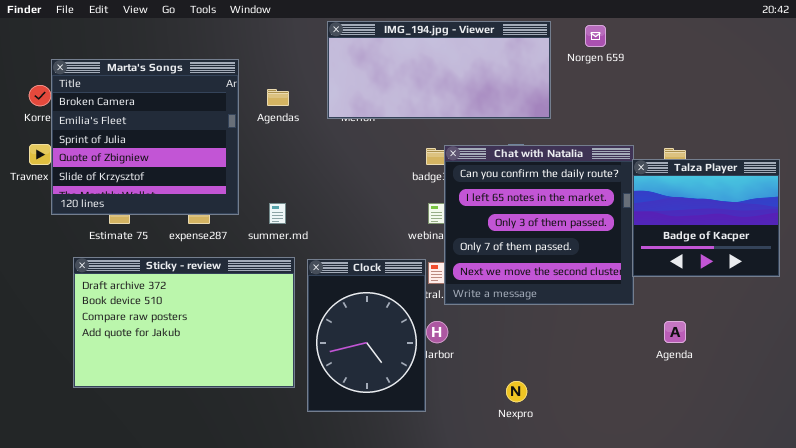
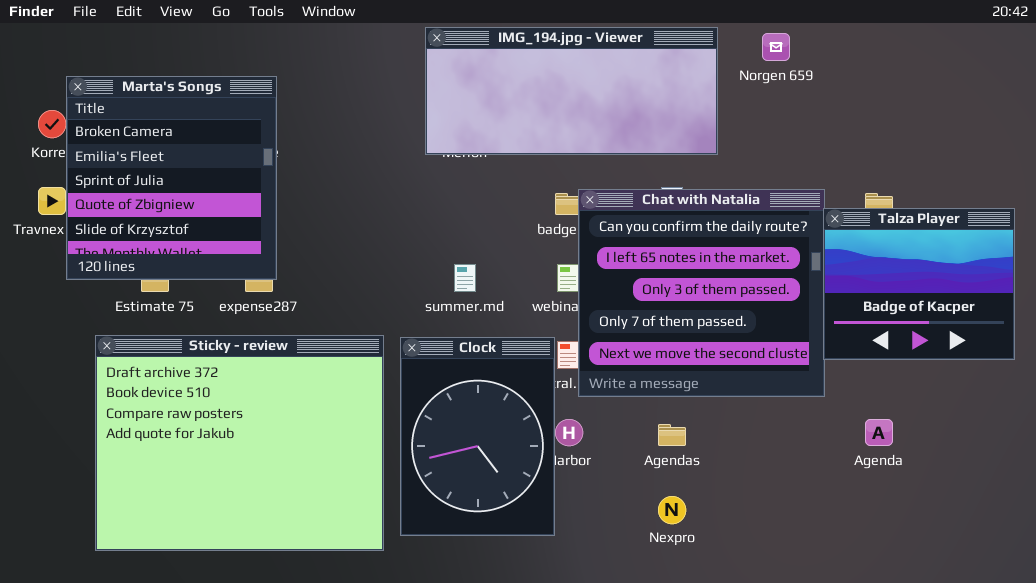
Marta's Songs: [51,59,239,215] -> [66,76,277,280], resized
Agendas: [267,89,289,106] -> [658,424,686,446], moved
summer.md: [269,203,286,224] -> [454,264,476,292], moved
Sticky - review: [73,257,295,388] -> [95,335,384,551], resized

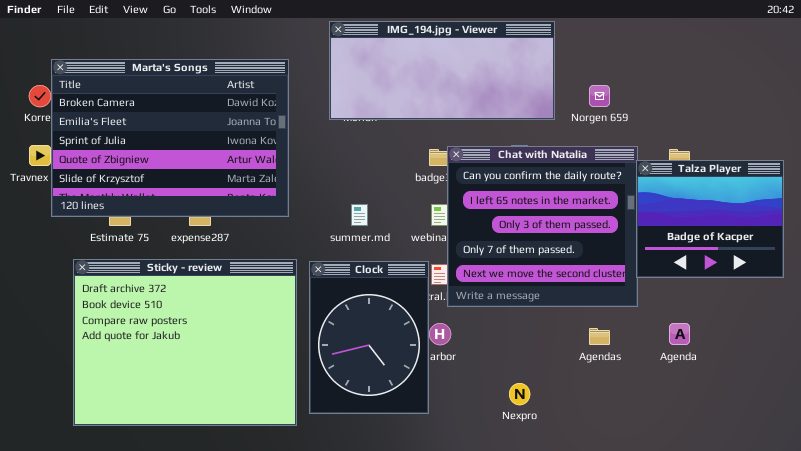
Norgen 659: [762,33,790,61] -> [589,85,610,107], moved
Marta's Songs: [66,76,277,280] -> [51,59,289,217], resized
Agendas: [658,424,686,446] -> [589,328,610,345], moved

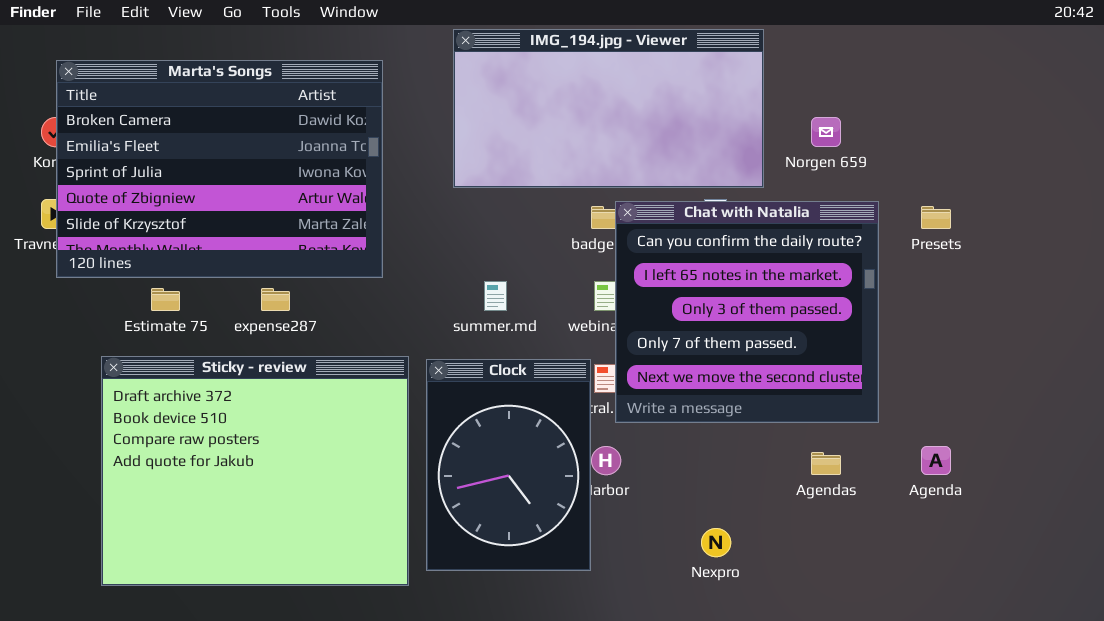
IMG_194.jpg - Viewer: [329,21,555,120] -> [453,29,764,188], resized
Marta's Songs: [51,59,289,217] -> [56,60,383,278], moved
Talza Player: [636,160,784,278] -> none, closed

